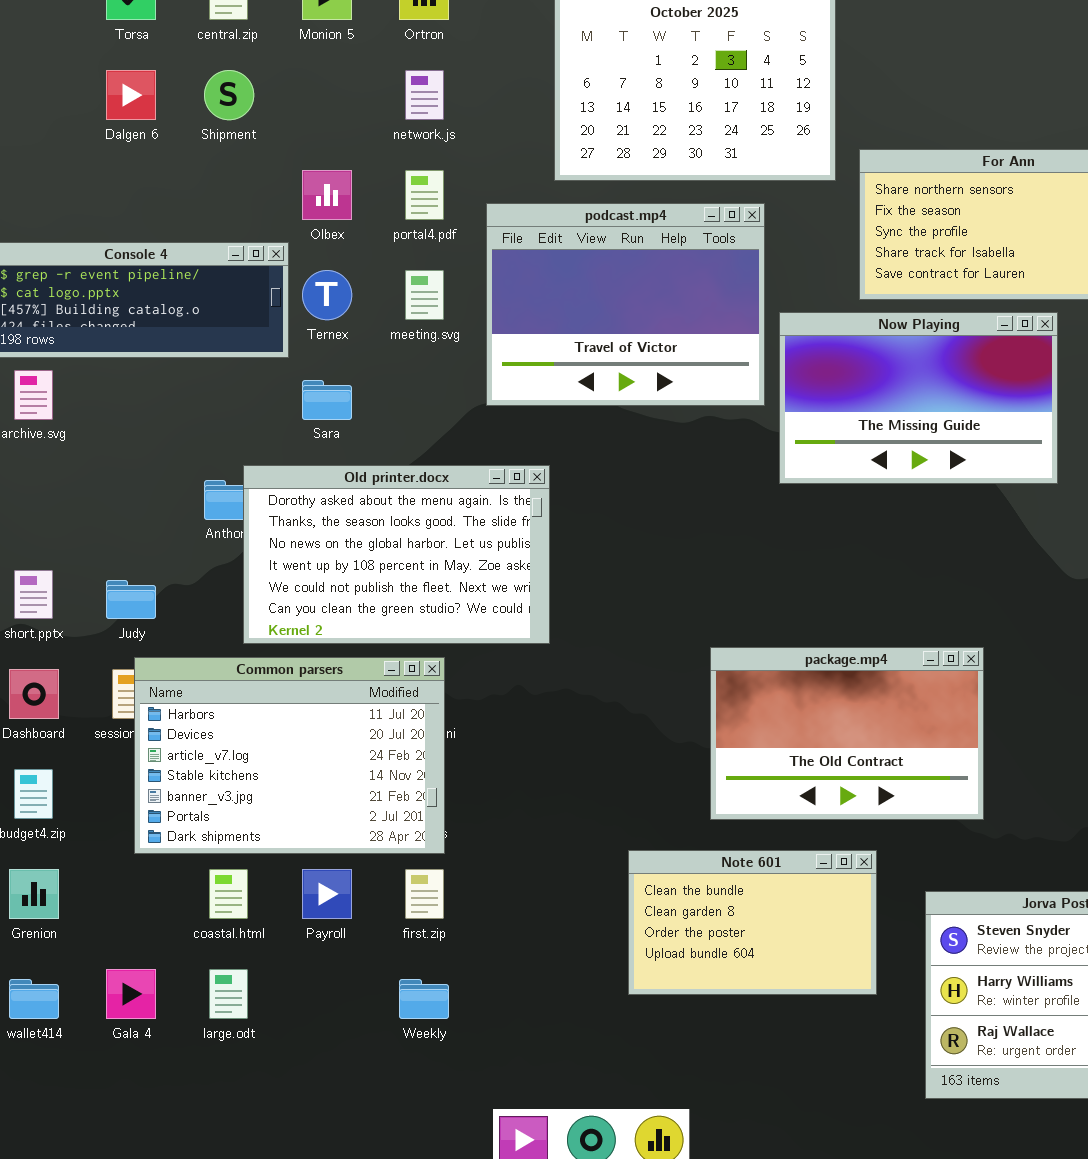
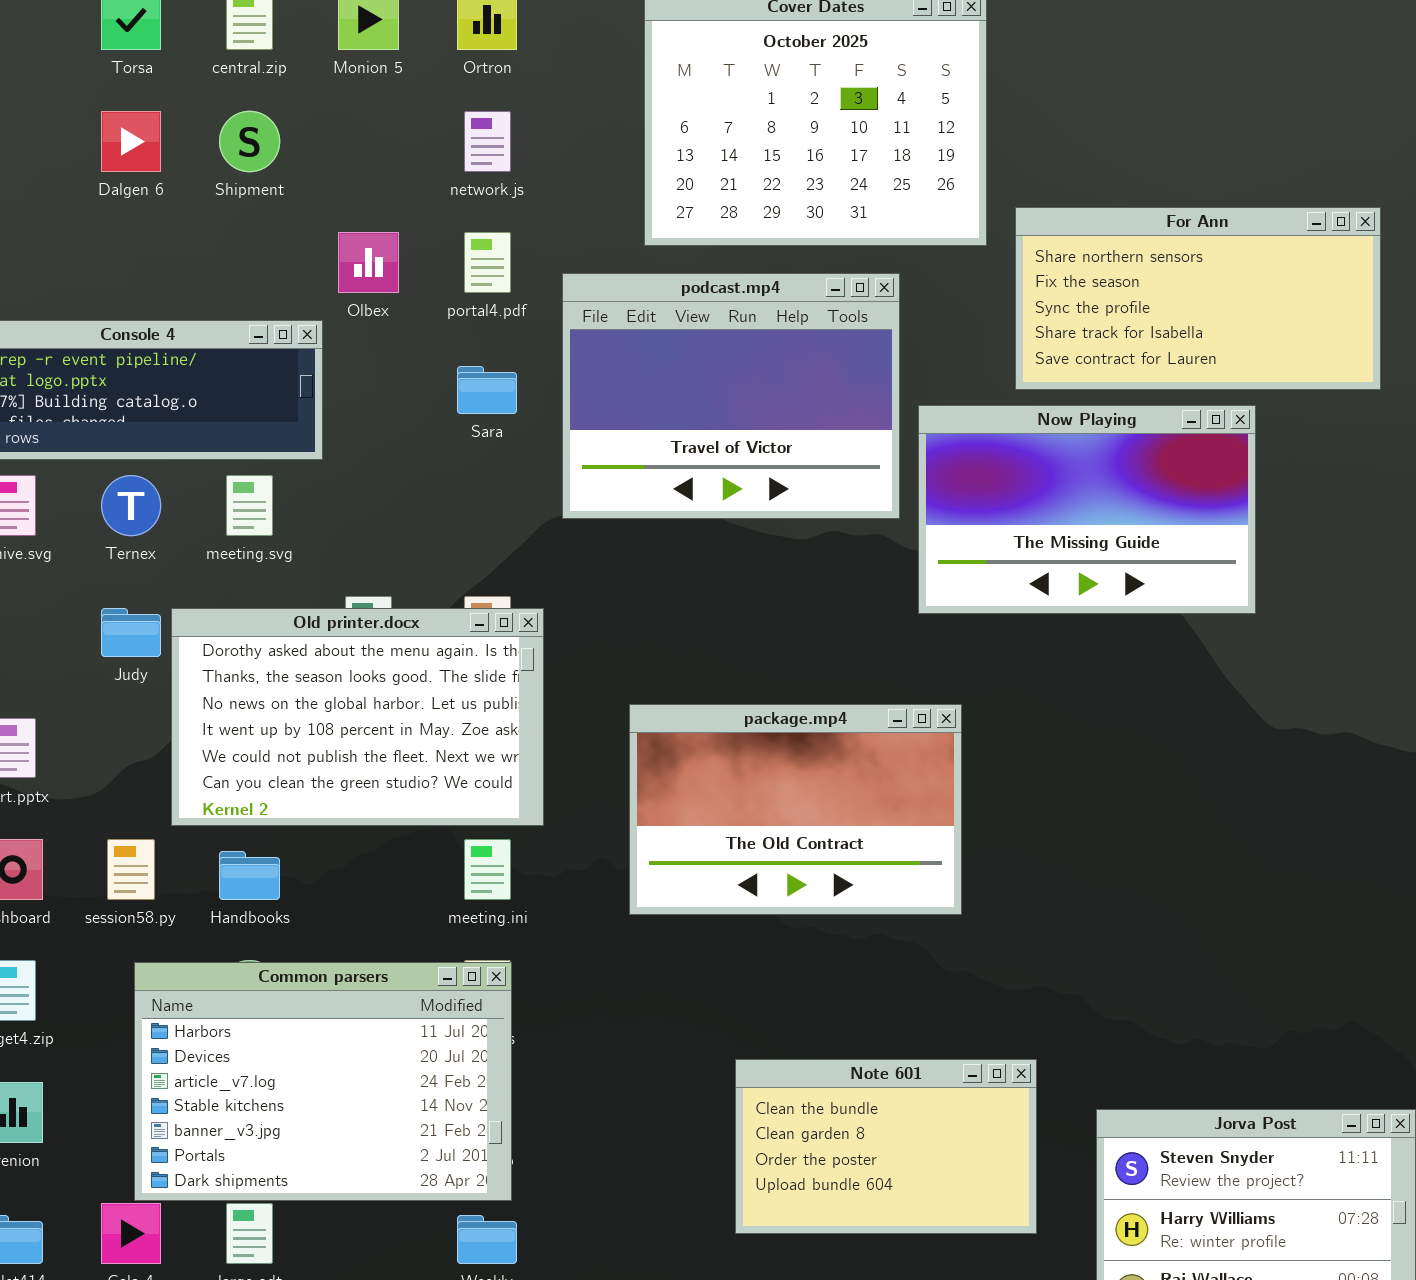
Ternex: [302,270,352,320] -> [101,475,161,536], moved
meeting.svg: [405,270,444,320] -> [226,475,273,536], moved
Sara: [302,380,352,420] -> [457,366,517,414], moved
Old printer.docx: [243,465,550,644] -> [171,608,544,826], moved
Judy: [106,580,156,619] -> [101,608,161,657], moved
package.mp4: [710,647,984,820] -> [629,704,962,915], moved
Common parsers: [134,657,445,854] -> [134,962,512,1201], moved

